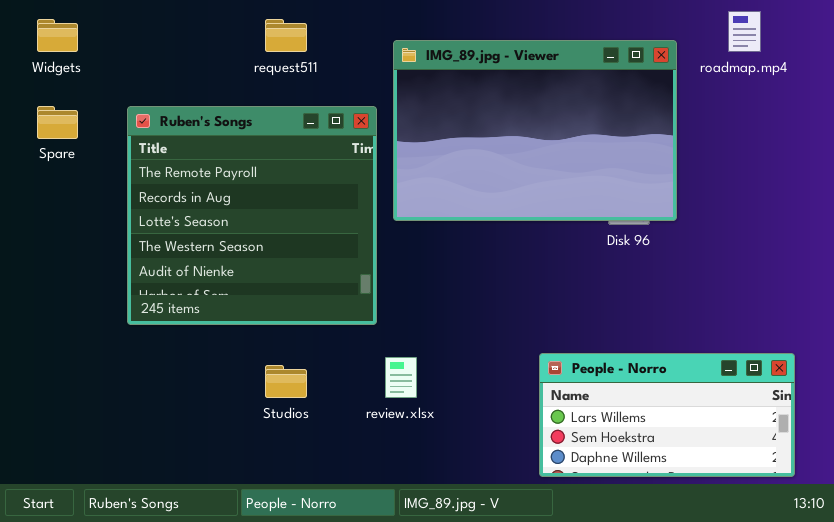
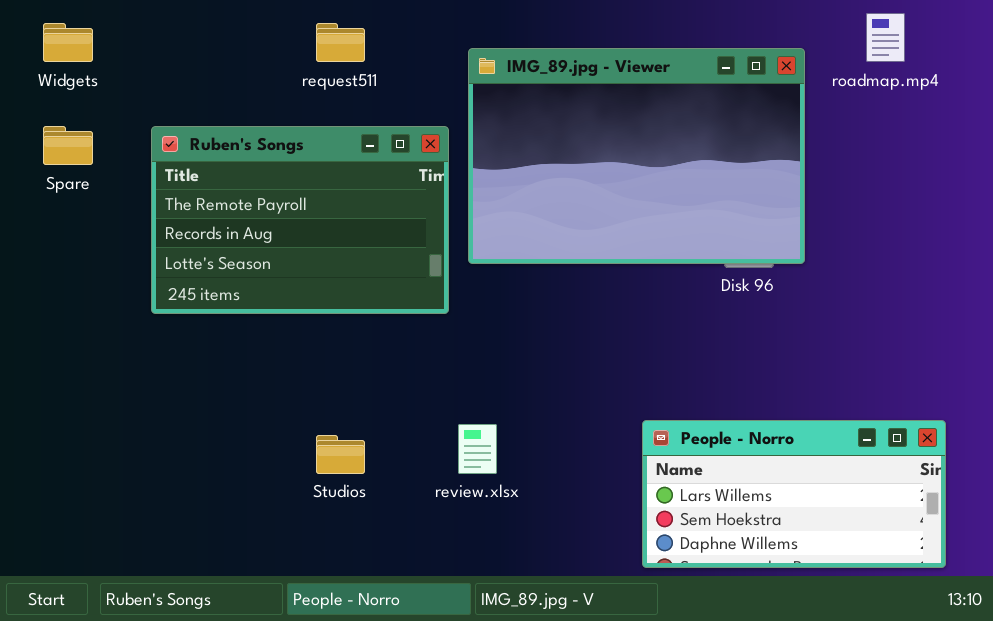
Ruben's Songs: [127,106,377,325] -> [151,126,449,314], resized

